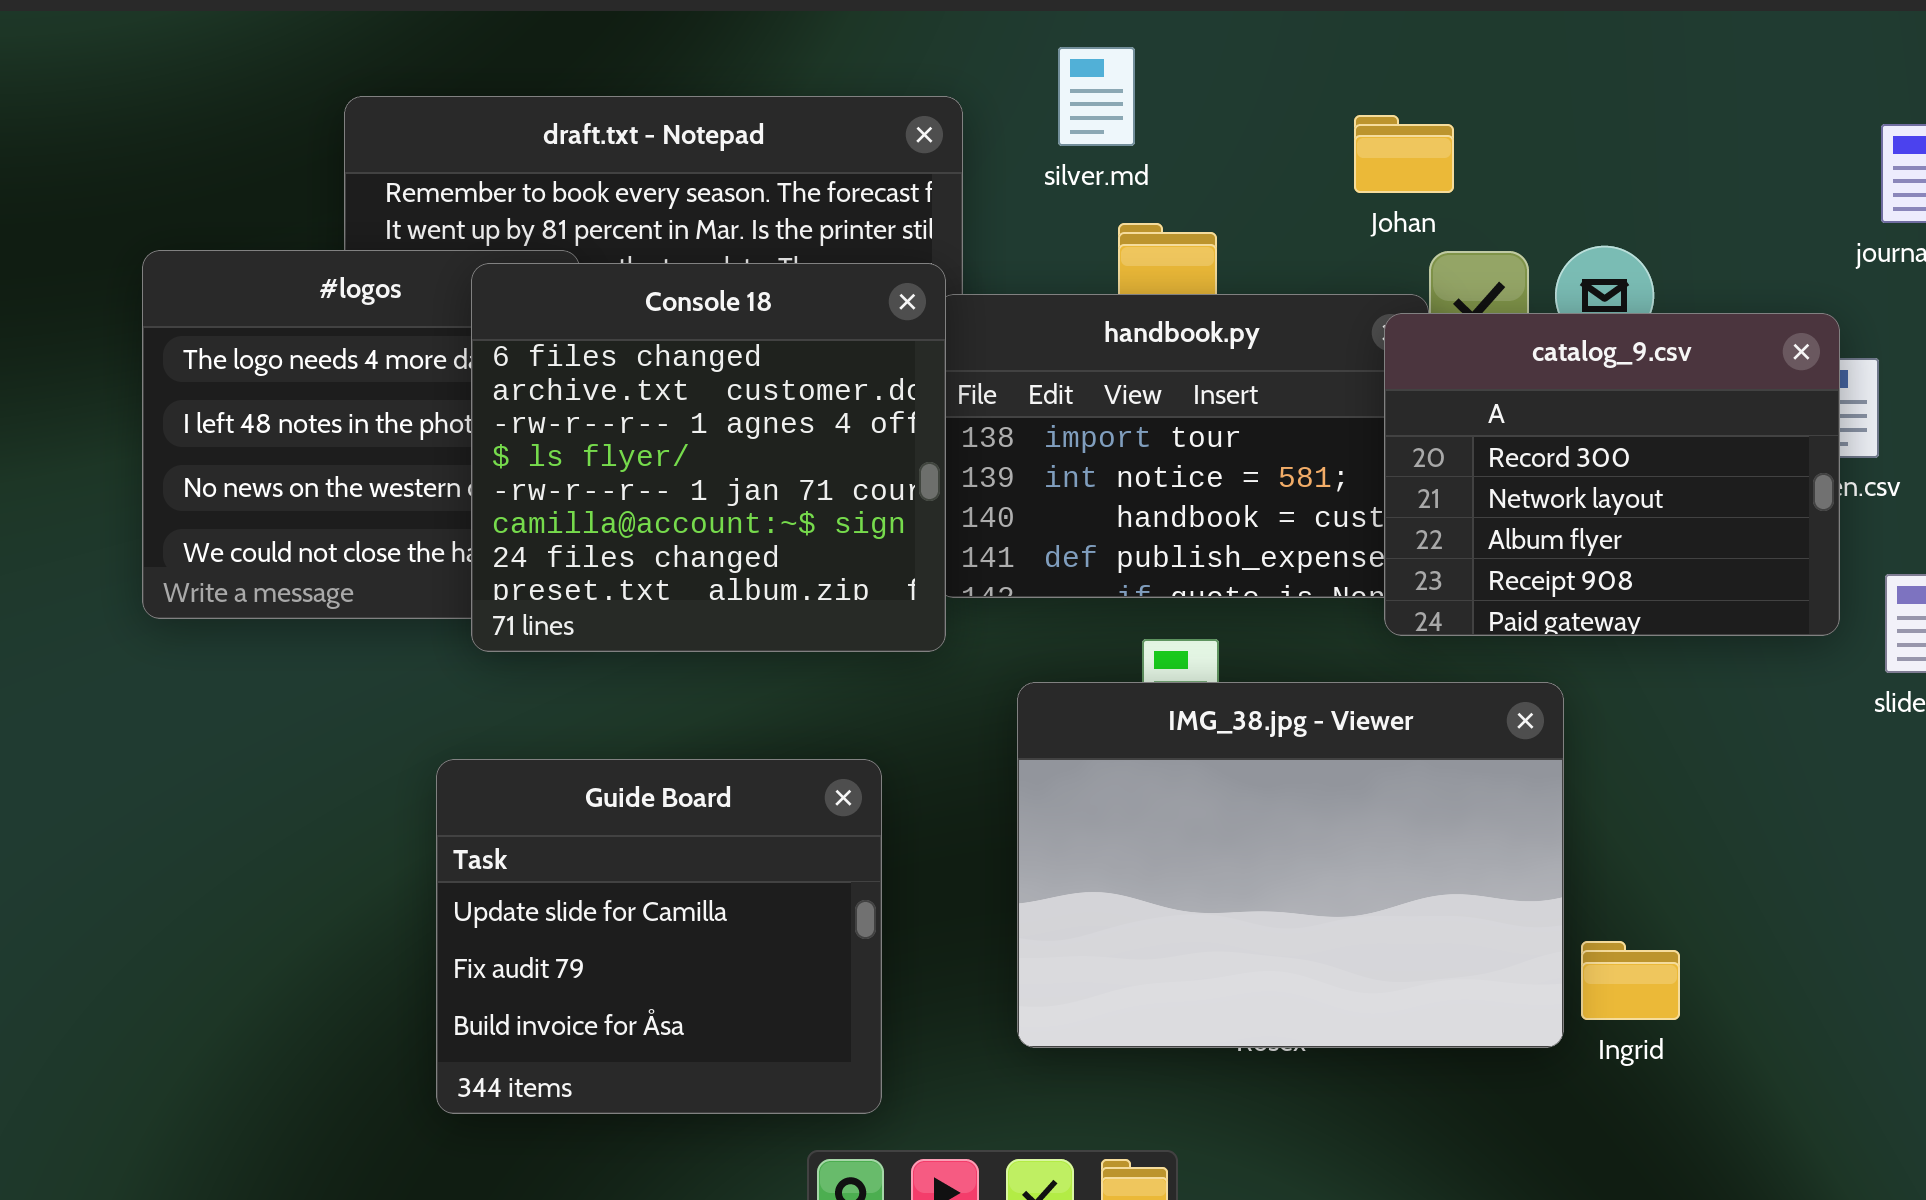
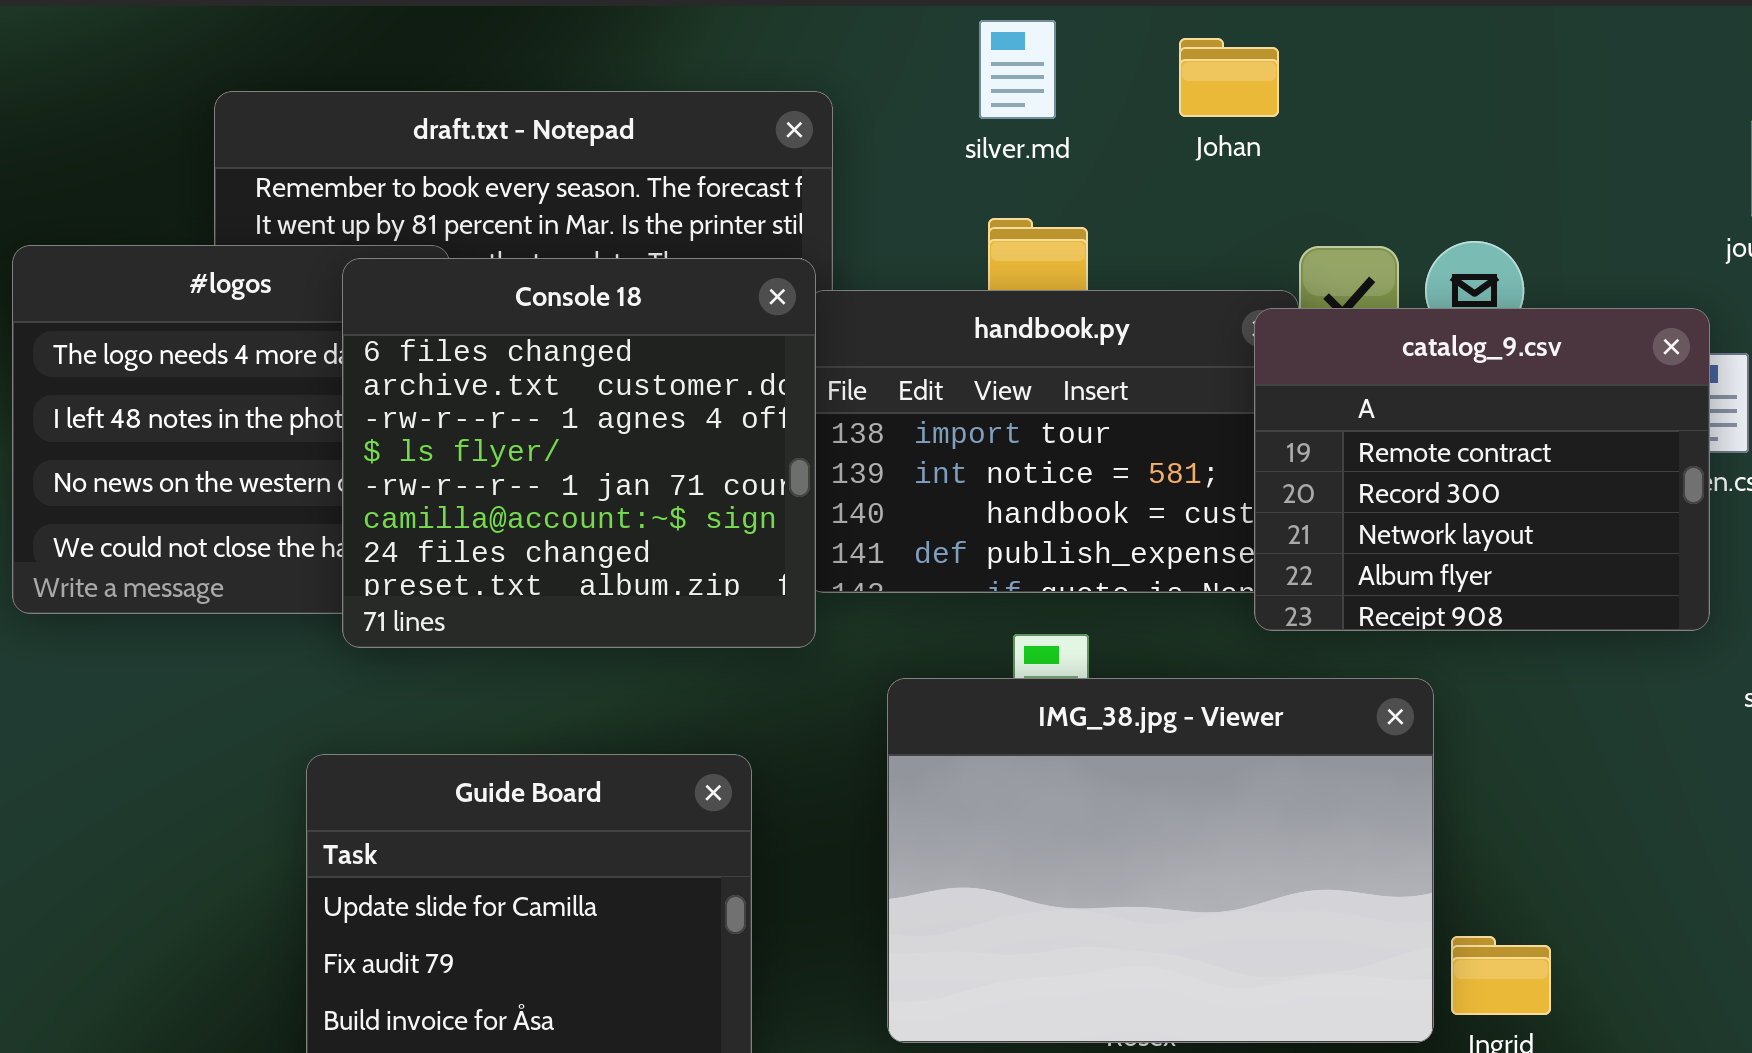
silver.md: [1058,47,1135,146] -> [979,20,1056,119], moved
Johan: [1354,115,1454,193] -> [1179,38,1279,117], moved
catalog_9.csv: [1384,313,1840,636] -> [1254,308,1710,631], scrolled up 1 row

